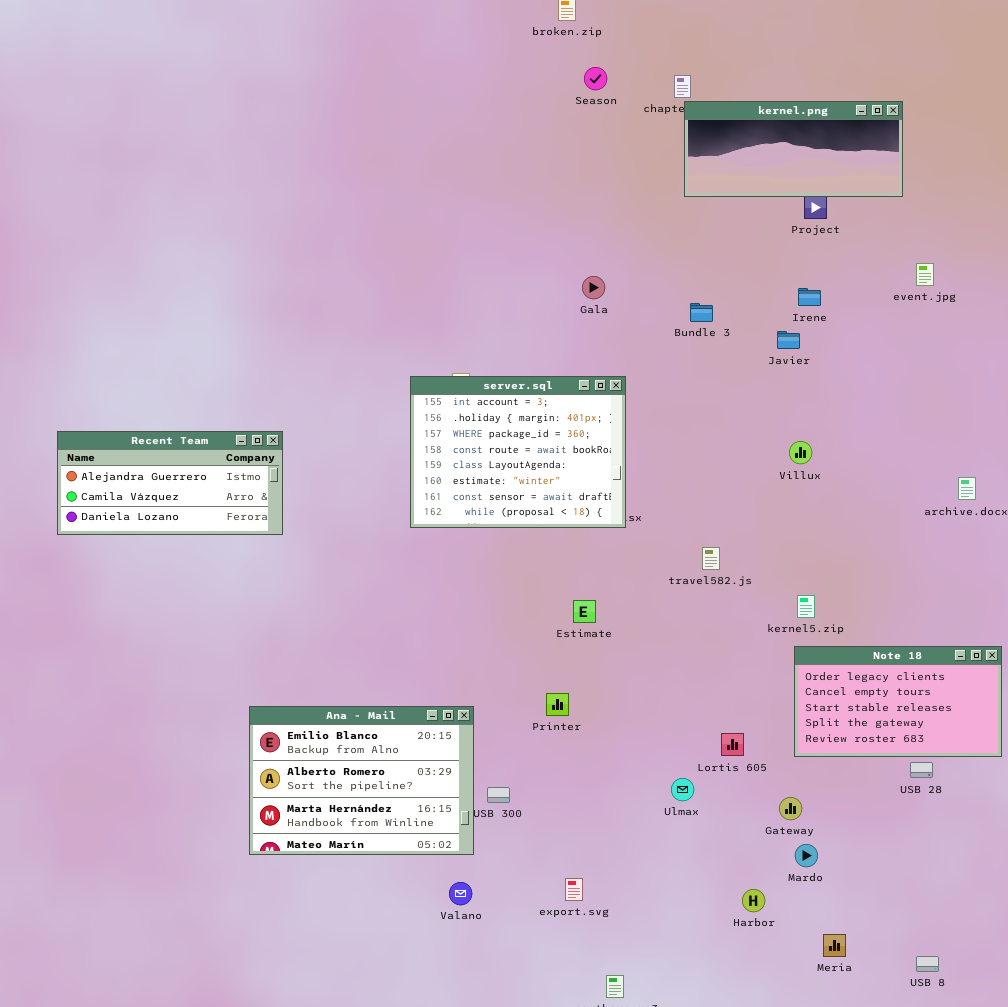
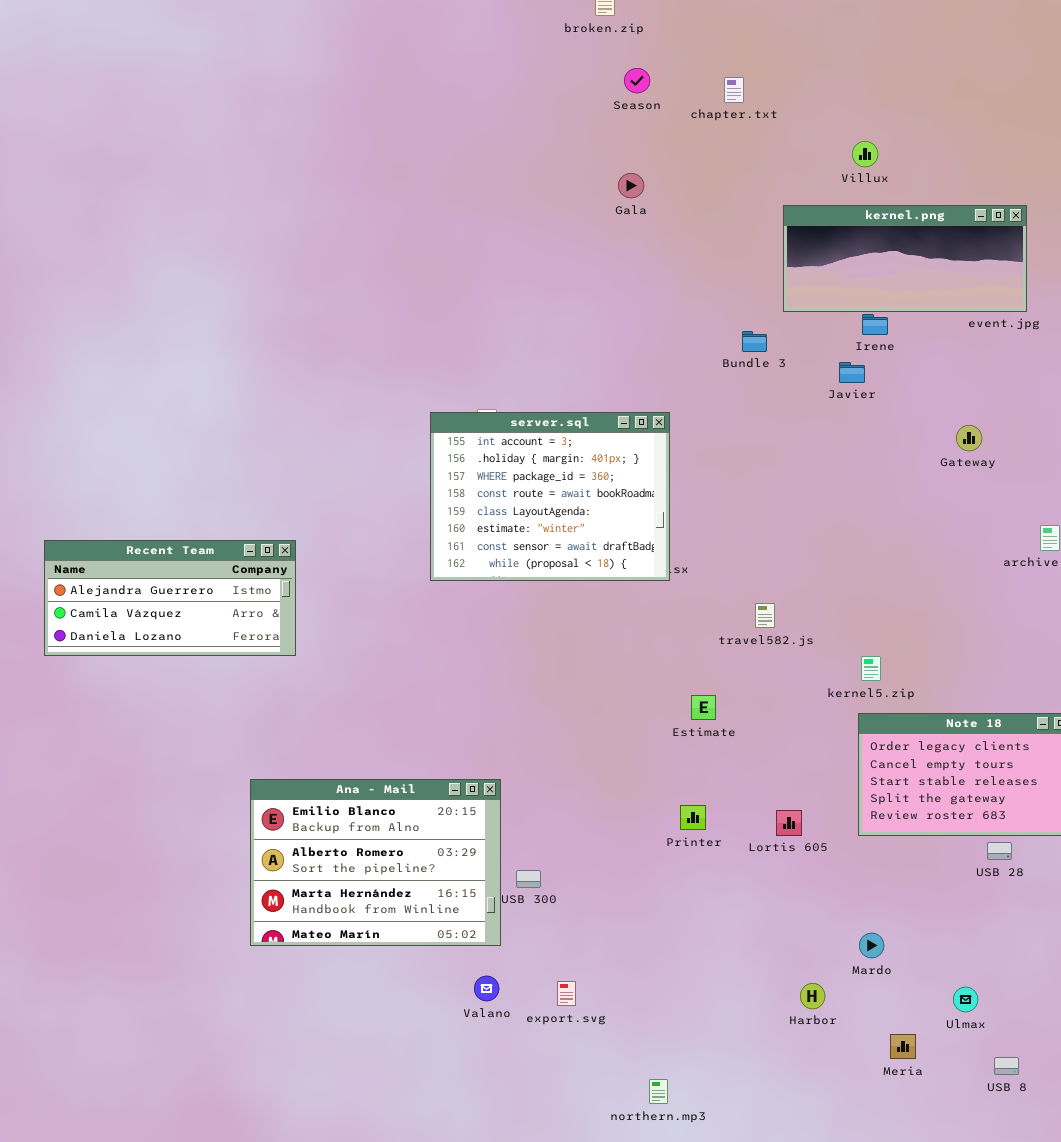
kernel.png: [684,101,903,197] -> [783,205,1027,312], moved
Gala: [582,276,605,299] -> [618,173,644,198], moved
Recent Team: [57,431,283,535] -> [44,540,296,656], moved
Villux: [789,441,812,464] -> [852,141,878,167], moved
Estimate: [573,600,596,623] -> [691,695,716,720], moved
Printer: [546,693,569,716] -> [680,805,706,830], moved
Ulmax: [671,778,694,801] -> [953,987,978,1012], moved
Gateway: [779,797,802,820] -> [956,425,982,451], moved
export.svg: [565,878,583,901] -> [557,981,576,1006], moved

